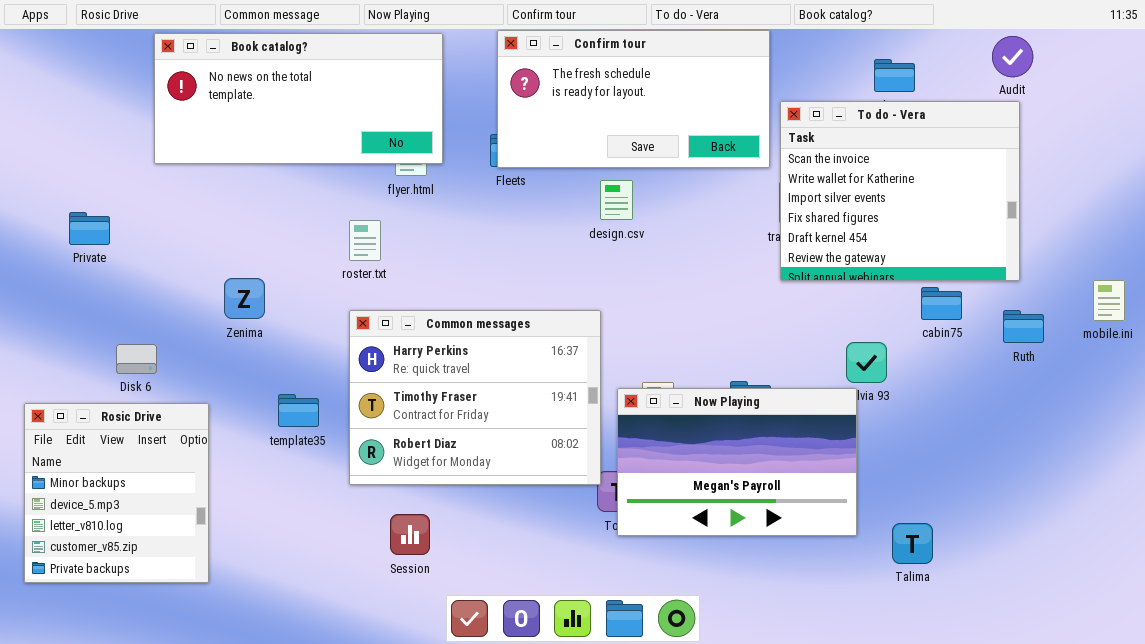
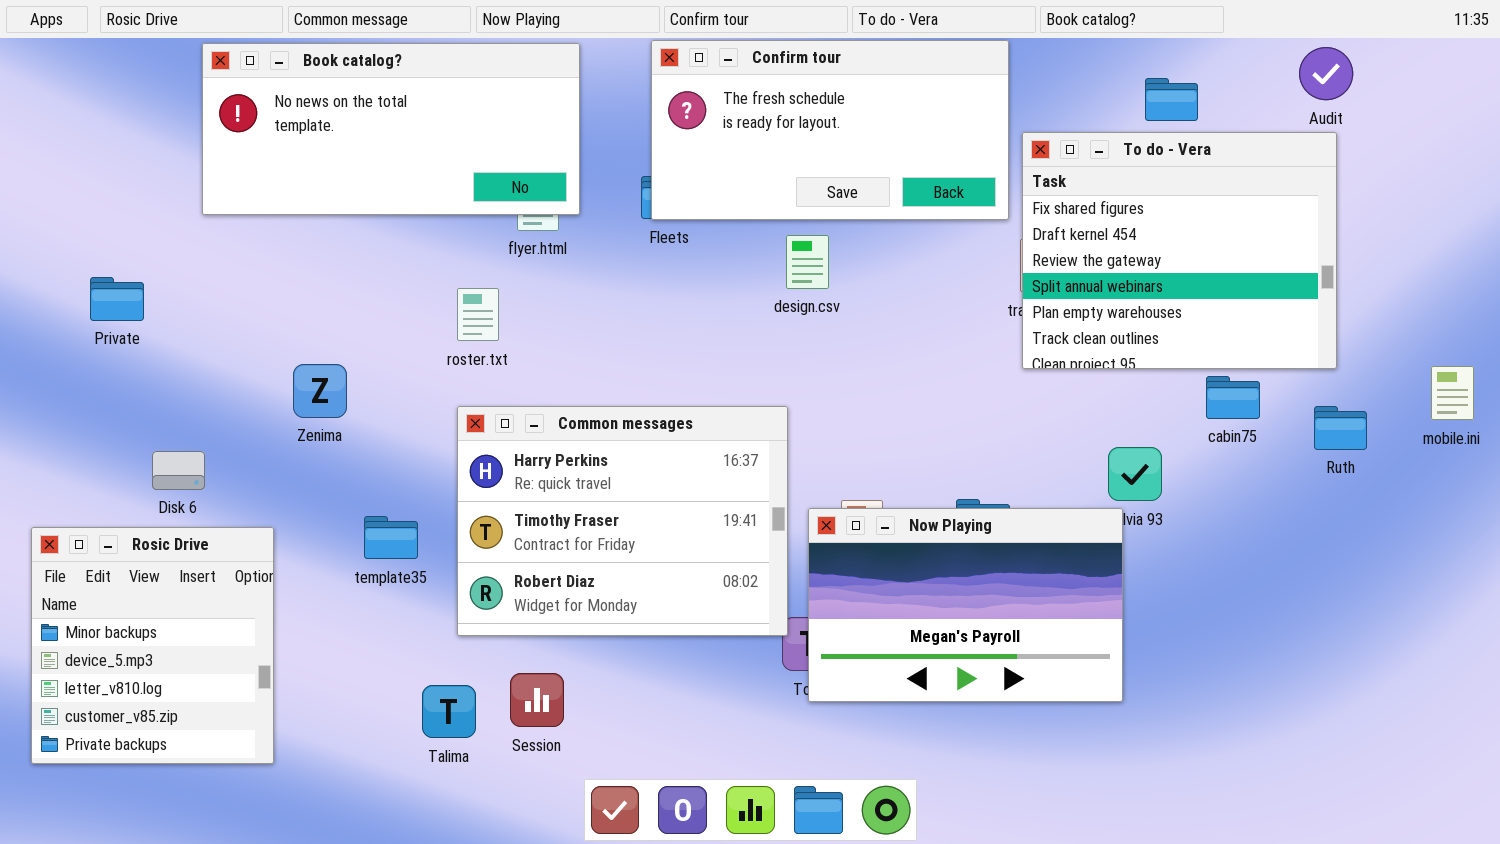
To do - Vera: [780,101,1020,281] -> [1022,132,1337,369], scrolled down 3 rows
Talima: [892,523,933,564] -> [422,685,476,738], moved

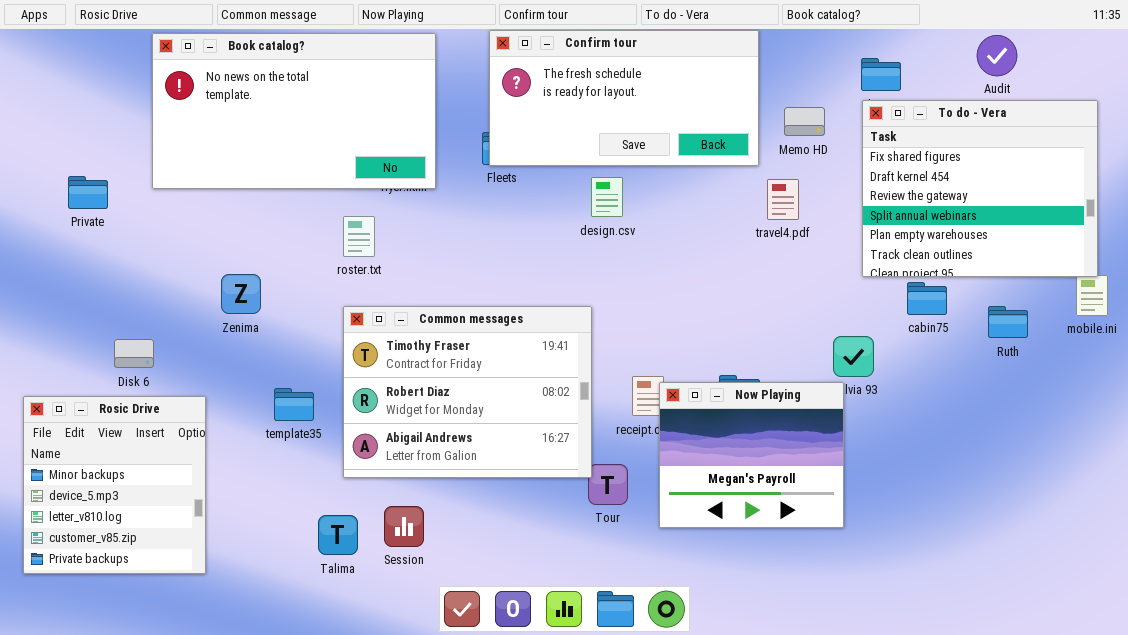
Book catalog?: [202,43,580,215] -> [152,33,436,189], resized
To do - Vera: [1022,132,1337,369] -> [862,100,1098,277], moved
Private: [90,277,144,321] -> [68,176,108,209], moved
Common messages: [457,406,788,636] -> [343,306,592,478], scrolled down 1 row
Now Playing: [808,508,1123,702] -> [659,382,844,528], resized

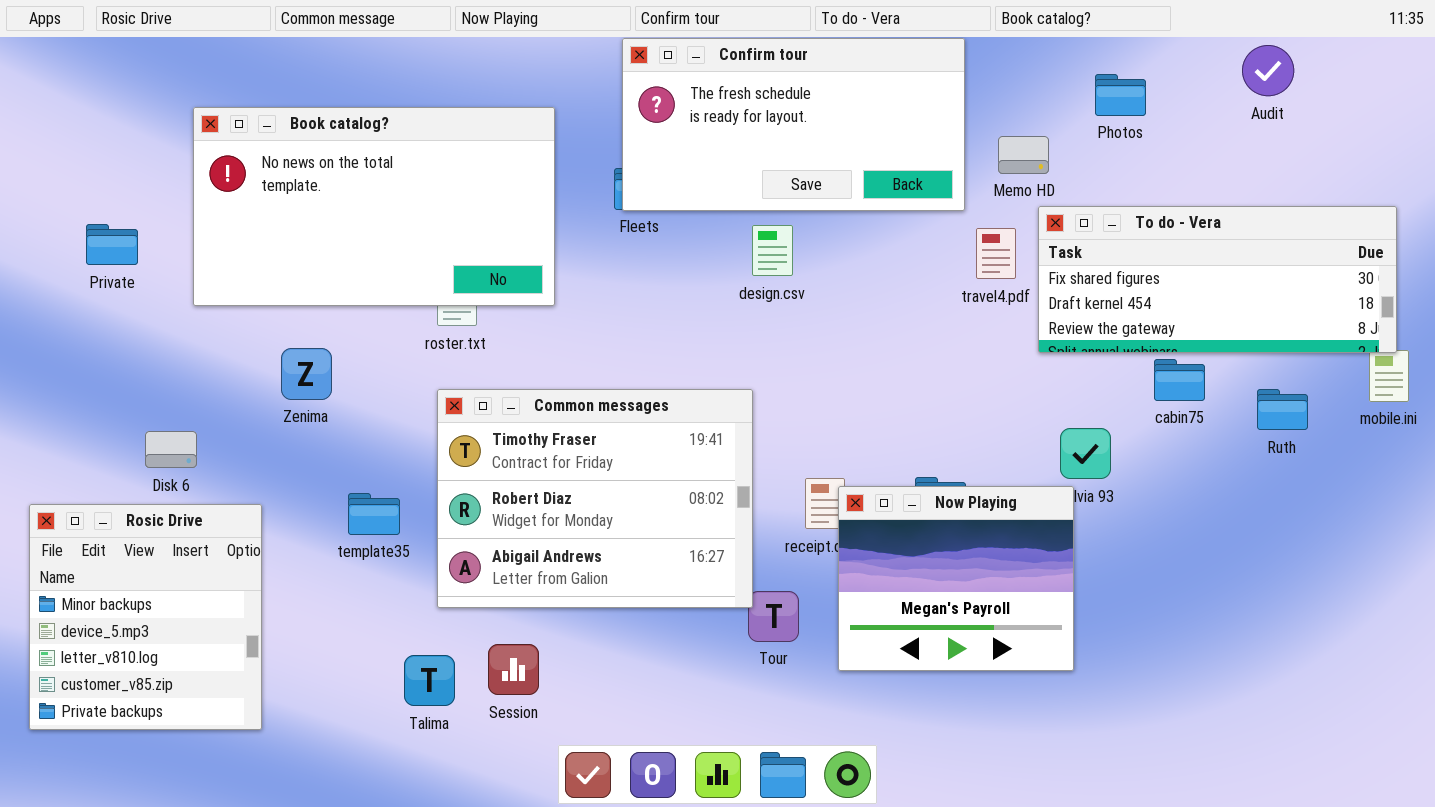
Book catalog?: [152,33,436,189] -> [193,107,555,306], moved
To do - Vera: [862,100,1098,277] -> [1038,206,1397,353], resized

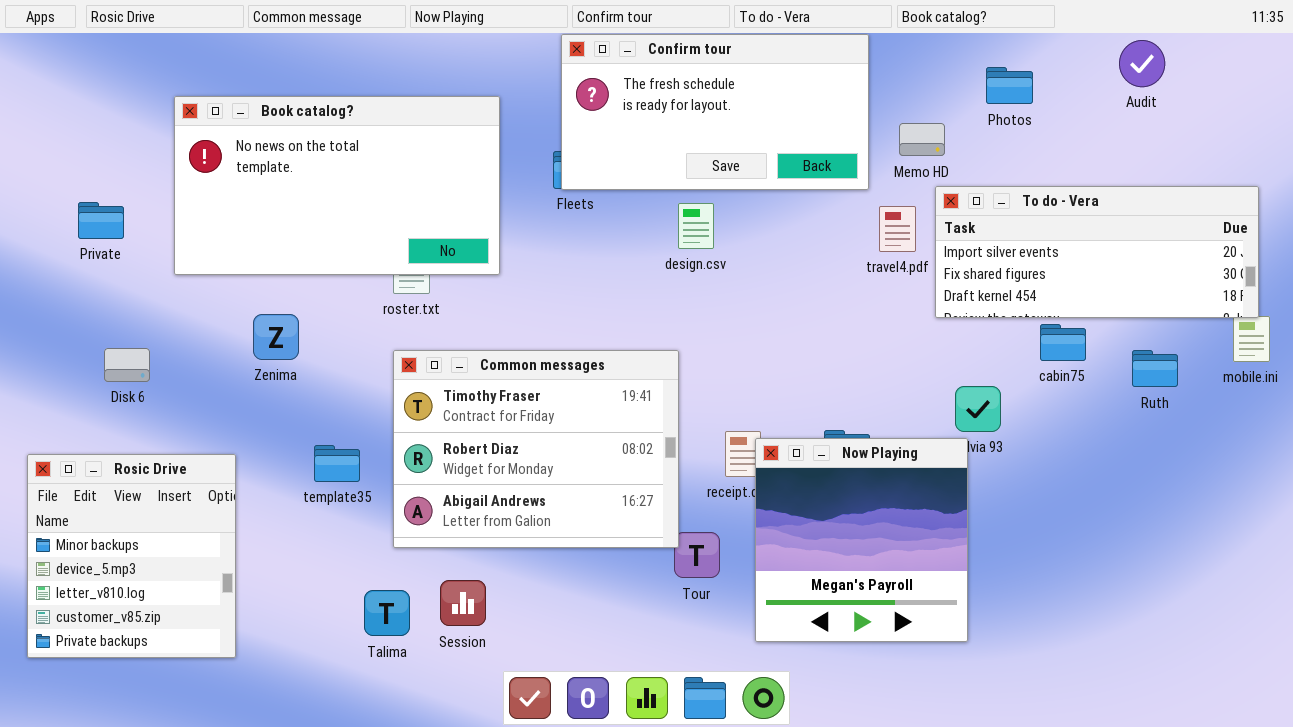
To do - Vera: [1038,206,1397,353] -> [935,186,1259,318], scrolled up 1 row
Disk 6: [145,431,197,468] -> [104,348,150,382], moved
Now Playing: [838,486,1074,671] -> [755,438,968,642], resized

